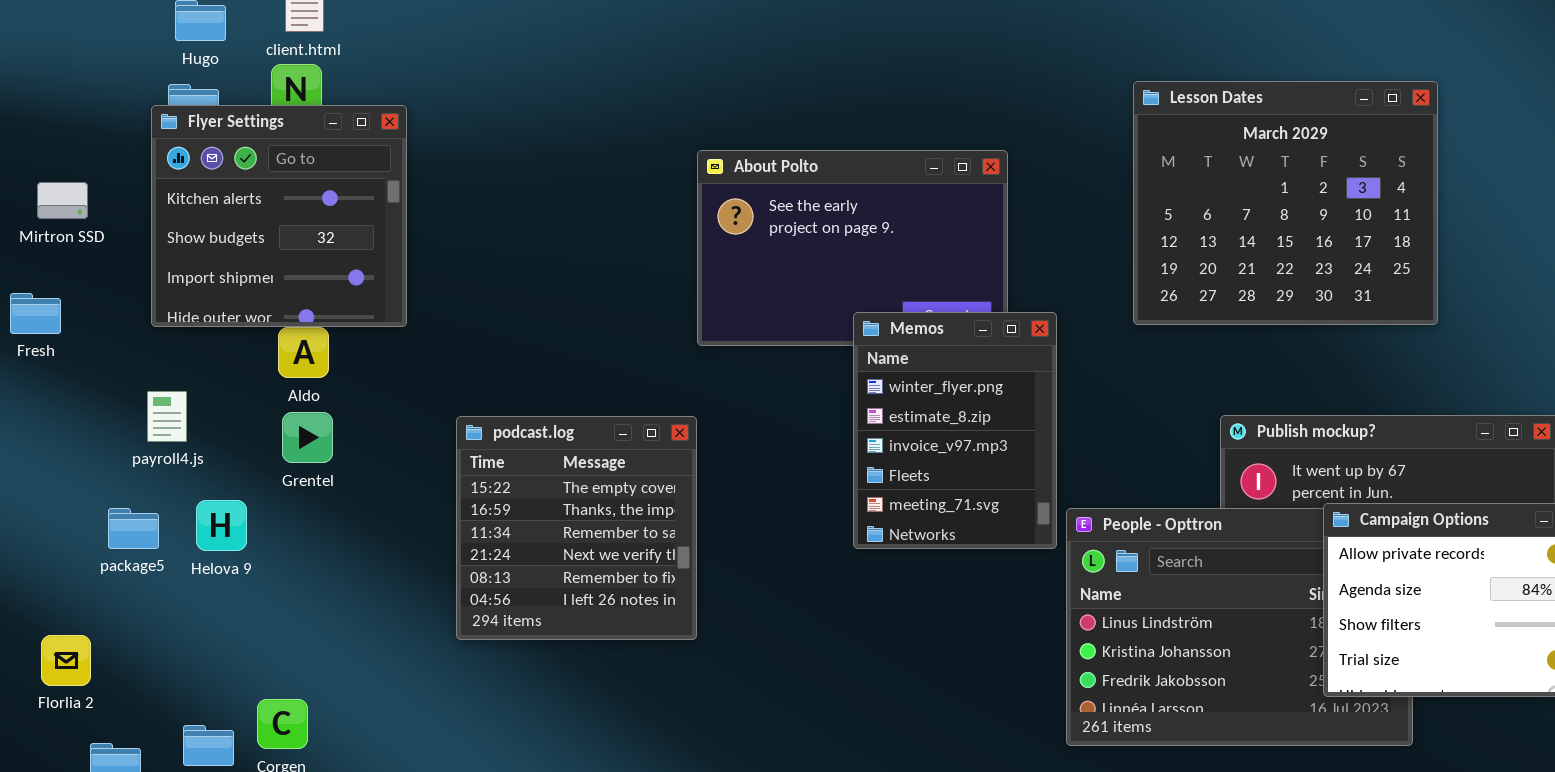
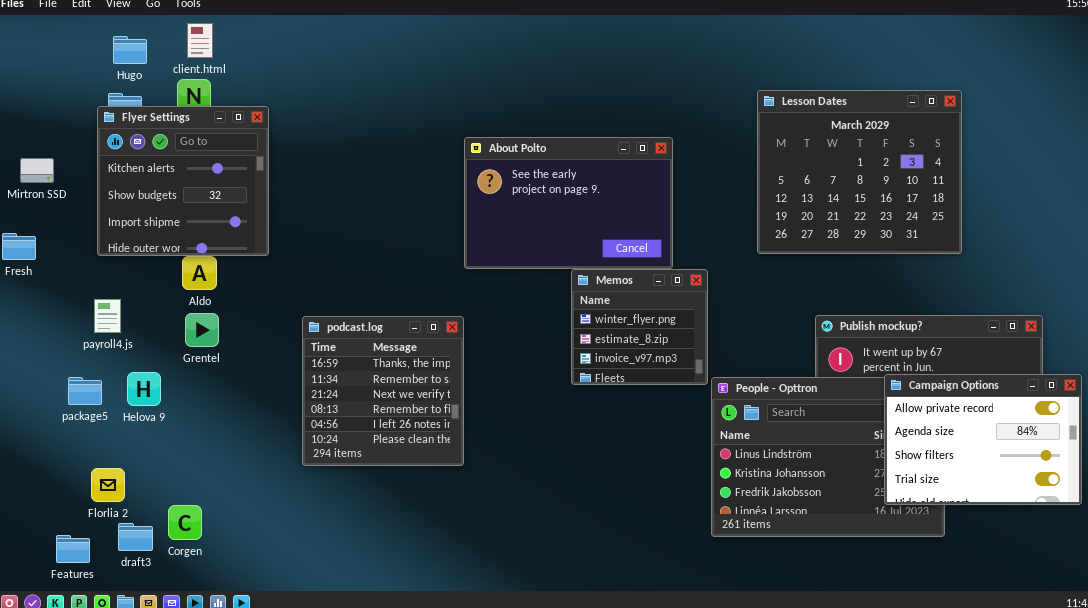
Memos: [853,312,1057,549] -> [571,269,708,385], moved, resized
podcast.log: [456,416,697,640] -> [302,316,464,466], scrolled down 1 row
Florlia 2: [41,635,91,686] -> [91,468,125,502], moved

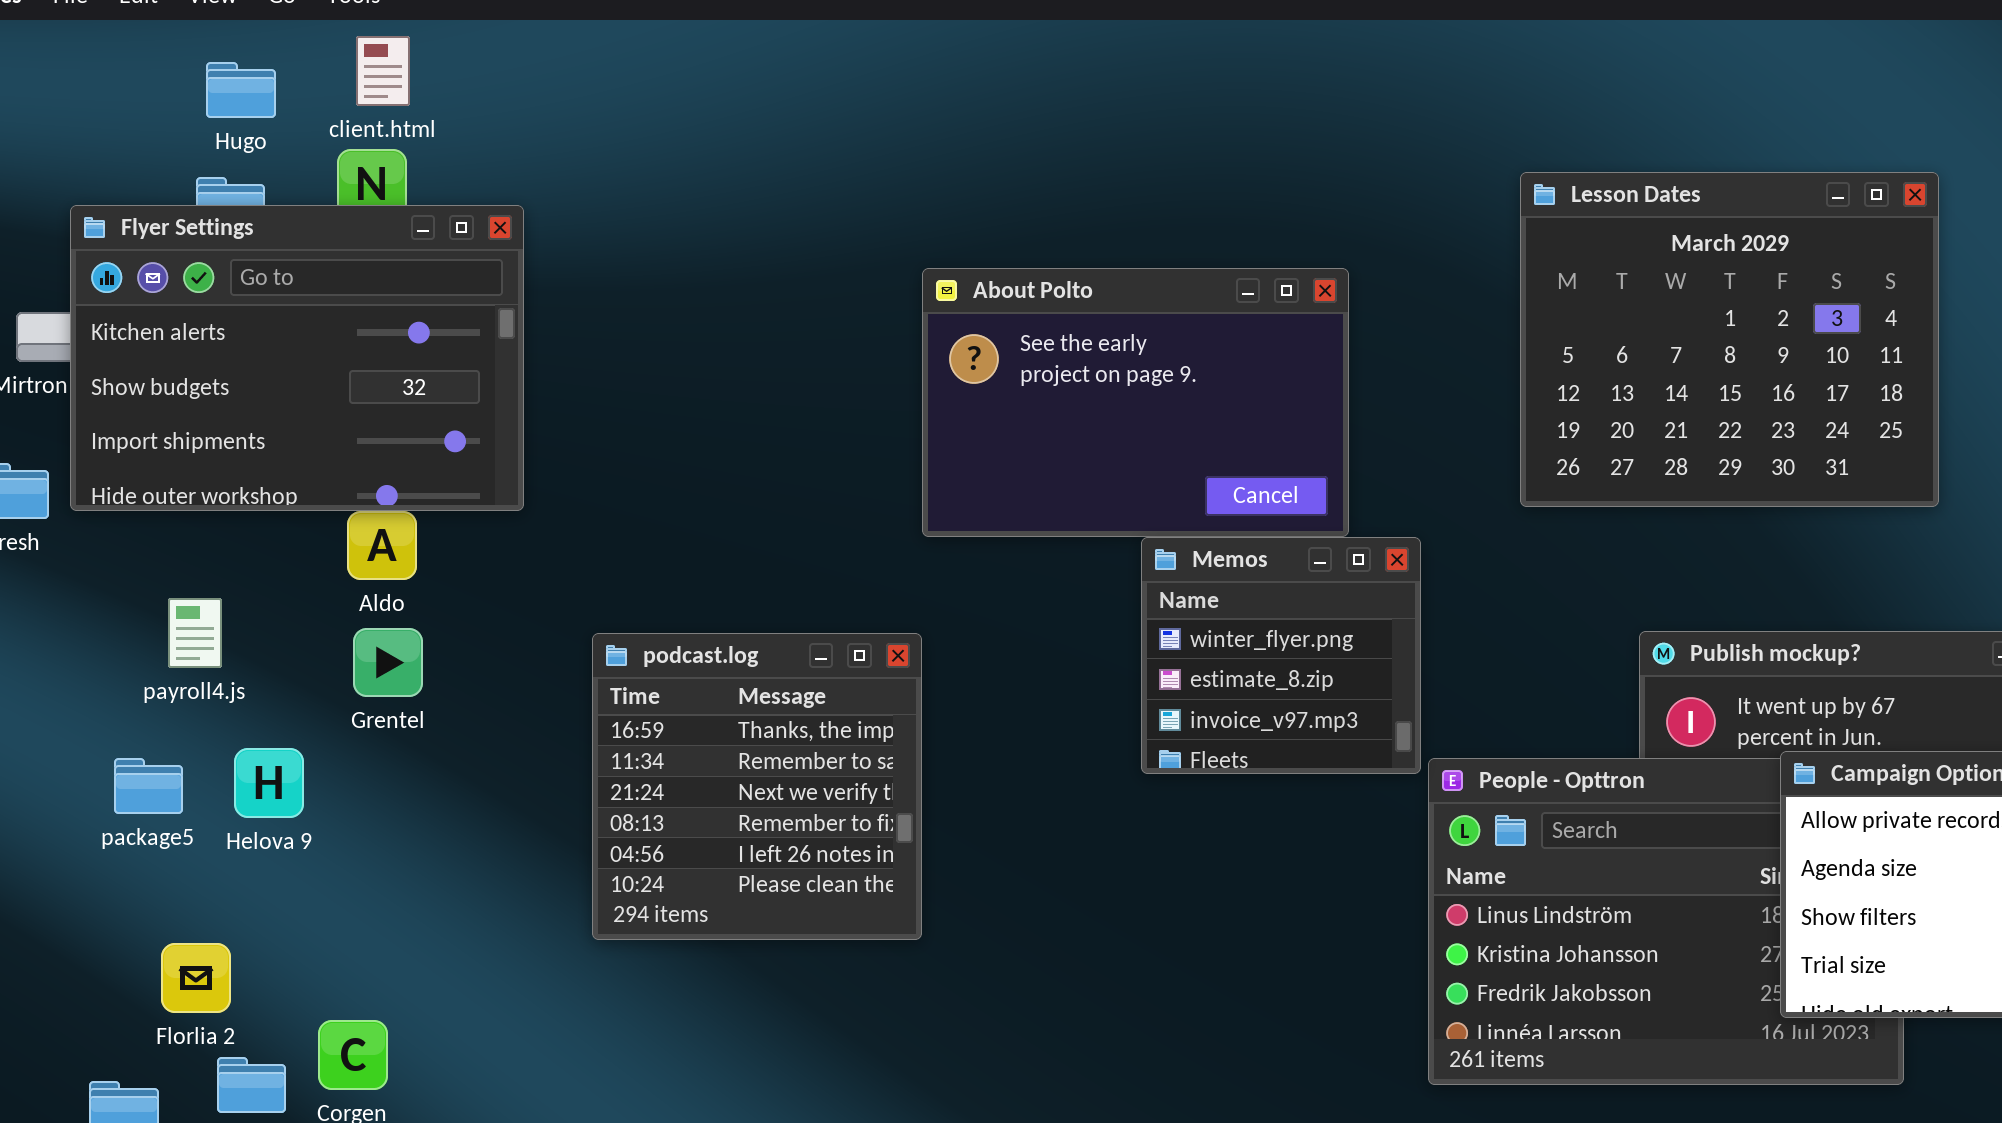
Flyer Settings: [97,106,269,256] -> [70,205,524,511], resized

